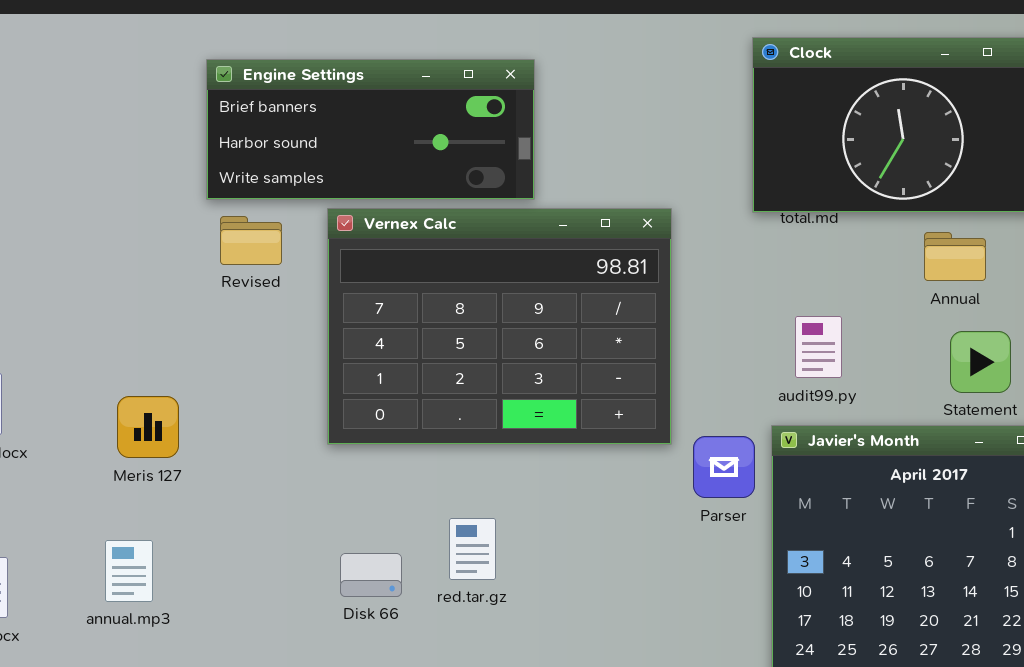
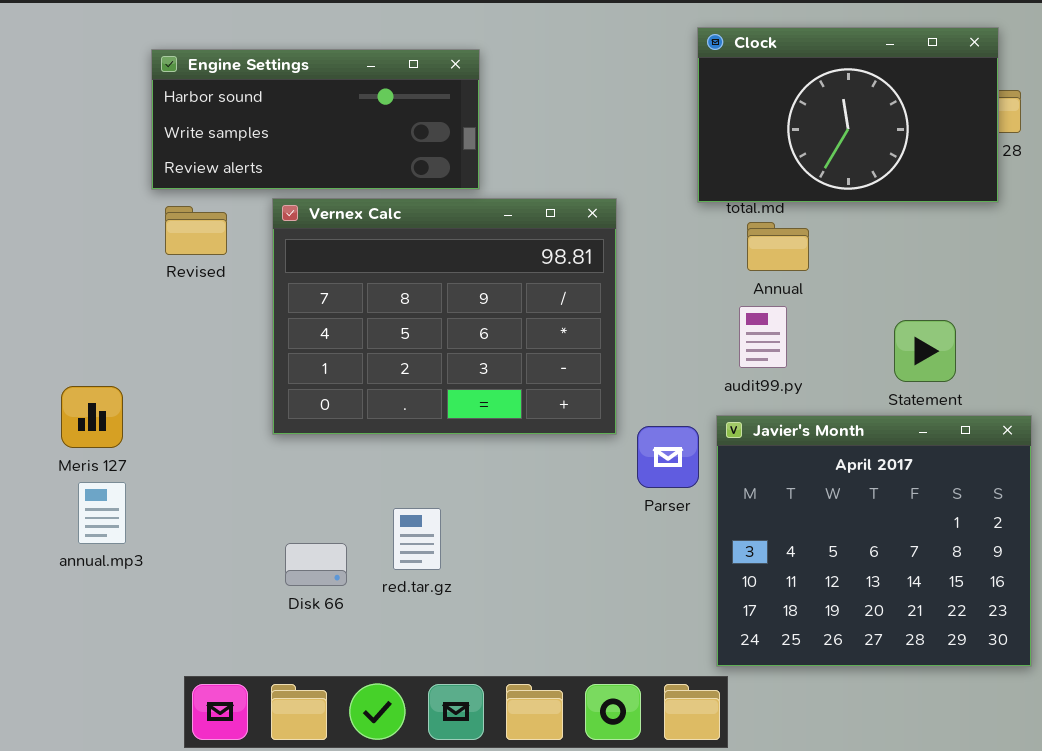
Engine Settings: [206,59,535,200] -> [151,49,480,190], scrolled down 1 row
Annual: [924,232,986,281] -> [747,222,809,271], moved
annual.mp3: [105,540,153,602] -> [78,482,126,544], moved

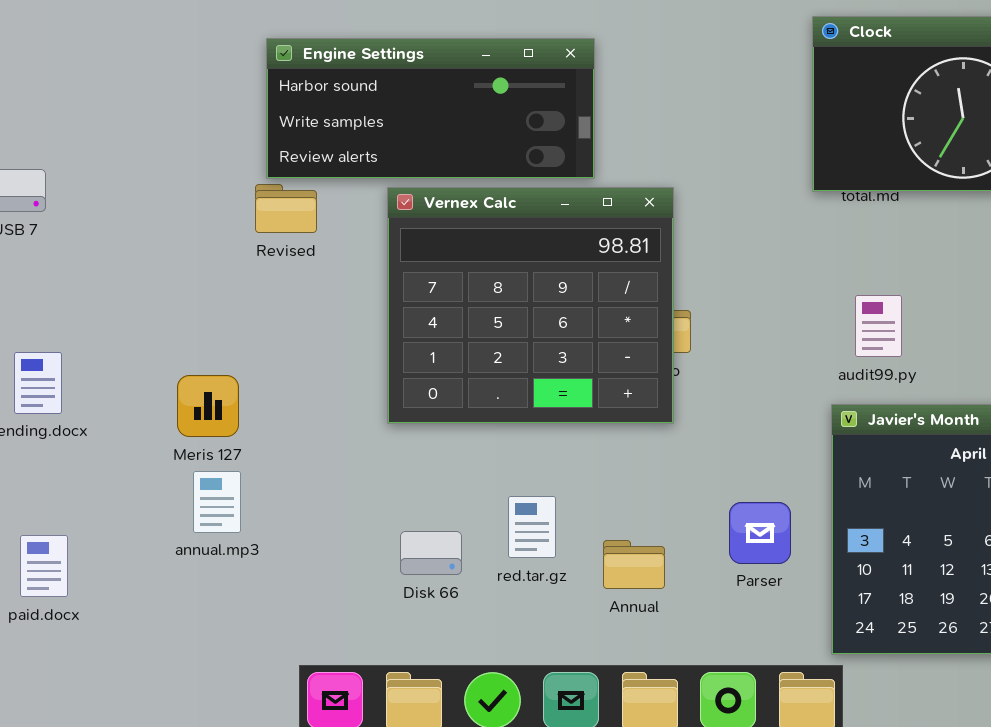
Vernex Calc: [272,198,617,435] -> [387,187,674,424], resized
Revised: [165,206,227,255] -> [255,184,317,233], moved
Annual: [747,222,809,271] -> [603,540,665,589], moved
Parser: [637,426,699,488] -> [729,502,791,564], moved

